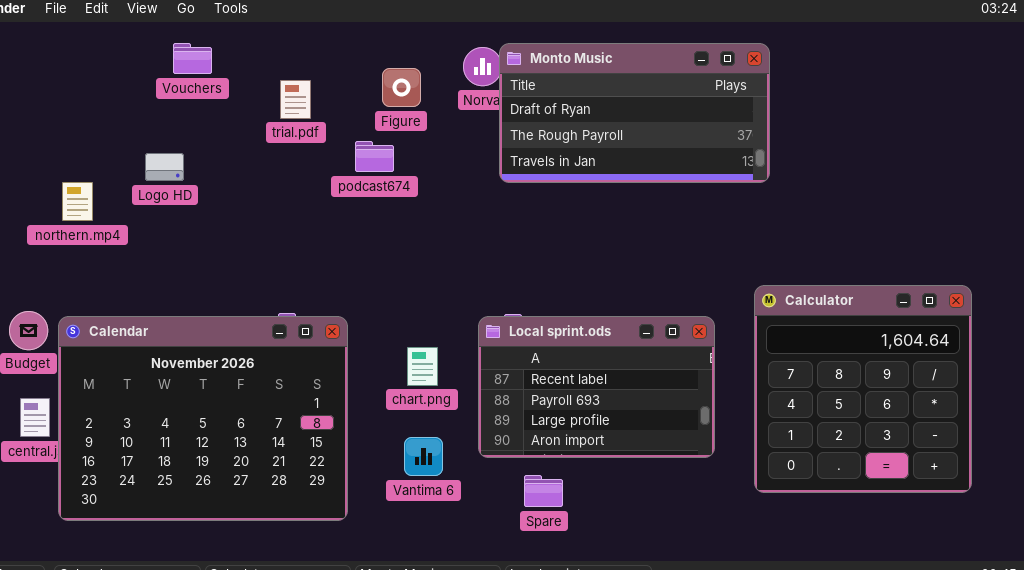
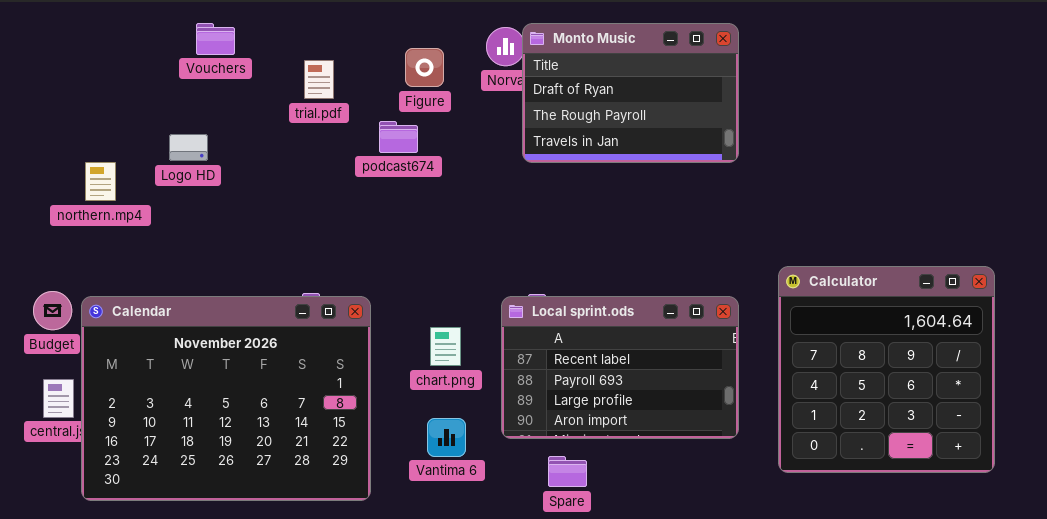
Monto Music: [499,43,770,183] -> [522,23,739,163], resized

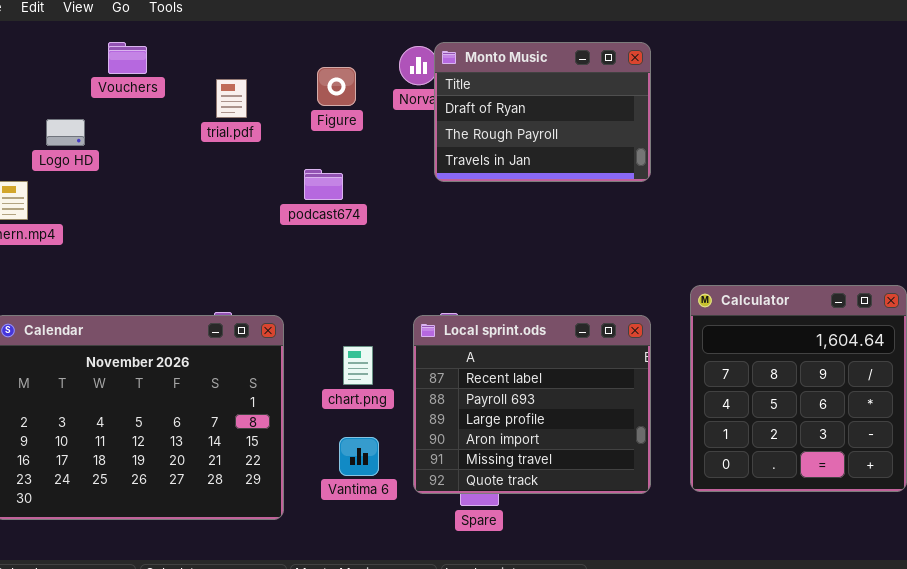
podcast674: [379,121,418,153] -> [304,169,343,200], moved
Logo HD: [169,134,208,161] -> [46,119,85,146], moved
Local sprint.ods: [501,296,739,439] -> [413,315,651,494], resized

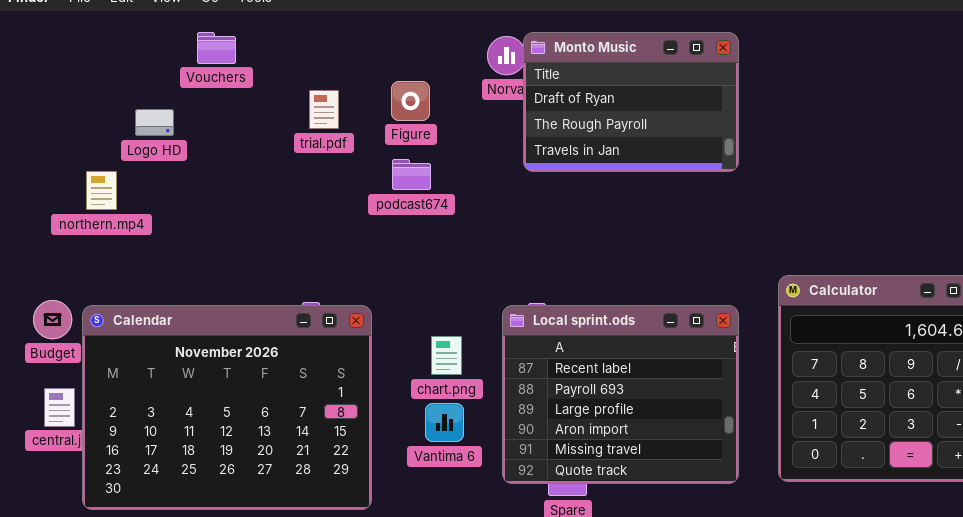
Figure: [317,67,356,106] -> [391,81,430,121], moved
trial.pdf: [216,79,247,118] -> [309,90,339,129], moved
Vantima 6: [339,437,379,476] -> [425,403,464,442], moved

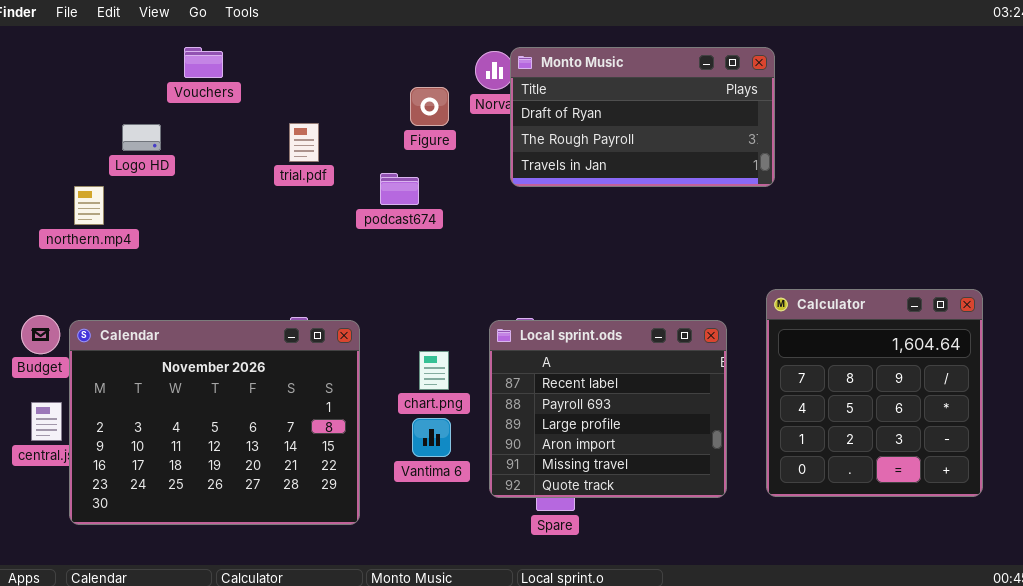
Monto Music: [523,32,739,172] -> [510,47,775,187], resized
Figure: [391,81,430,121] -> [410,87,449,126], moved
trial.pdf: [309,90,339,129] -> [289,123,319,162], moved

